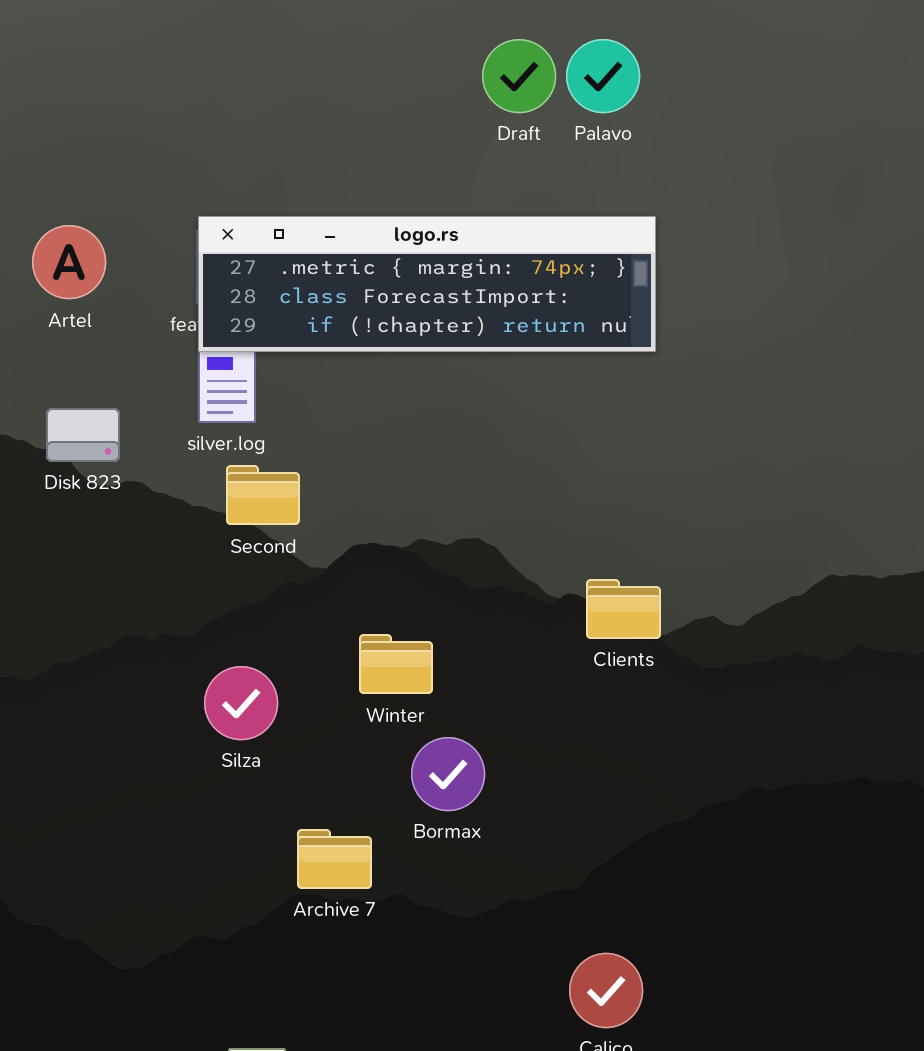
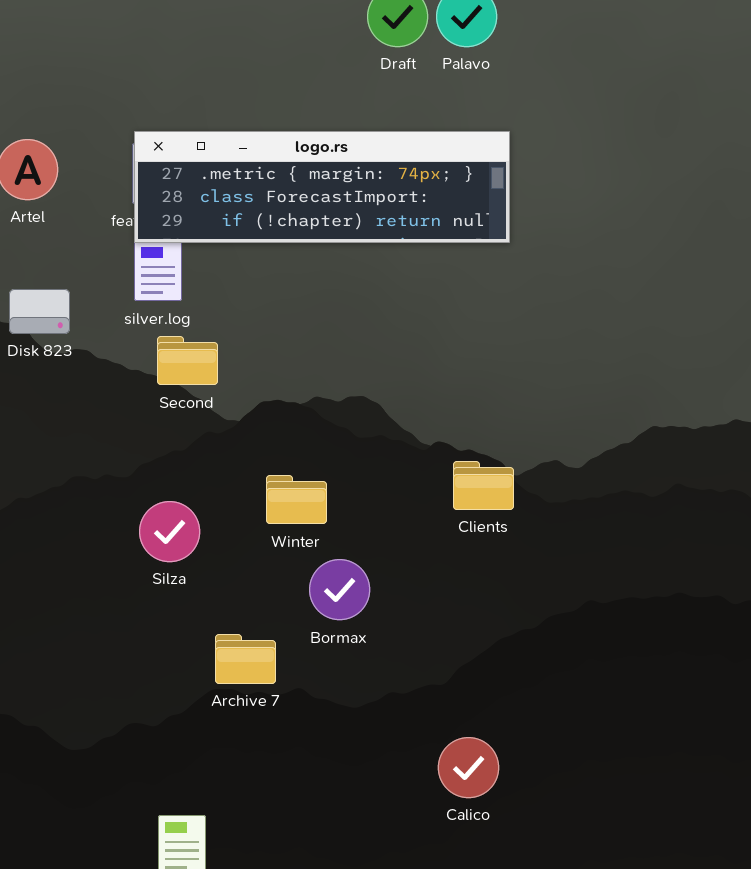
Clients: [586,579,661,639] -> [453,461,514,510], moved

